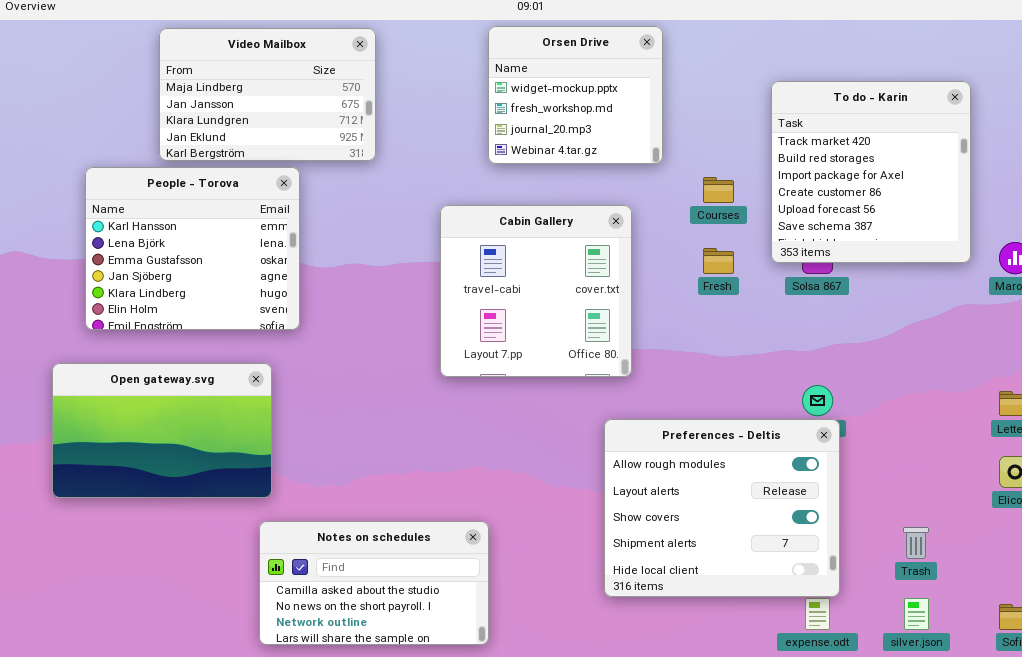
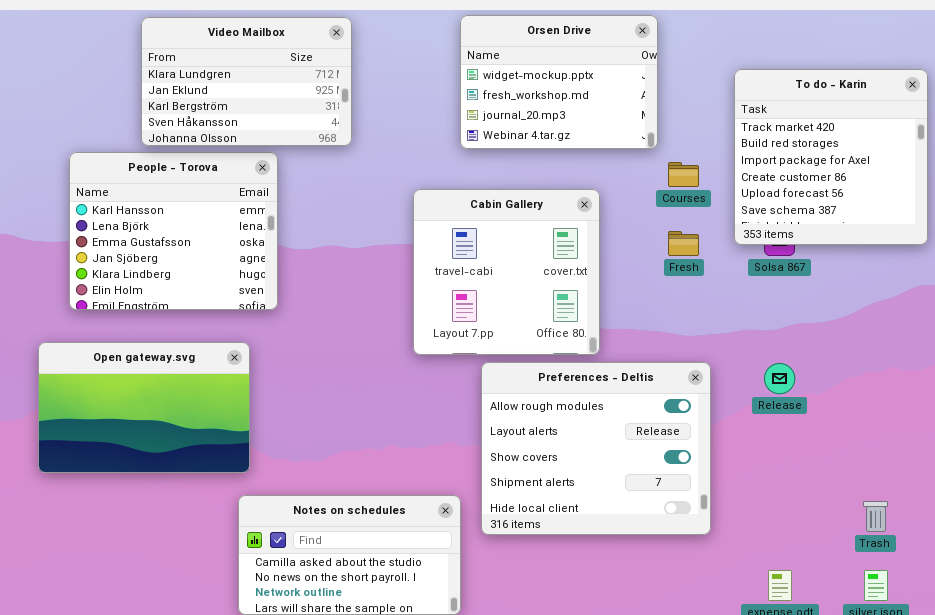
Orsen Drive: [488,26,663,164] -> [460,15,658,149], resized
Video Mailbox: [159,28,376,161] -> [141,17,352,146], scrolled down 2 rows
Preferences - Deltis: [604,419,840,597] -> [481,362,711,535], moved

